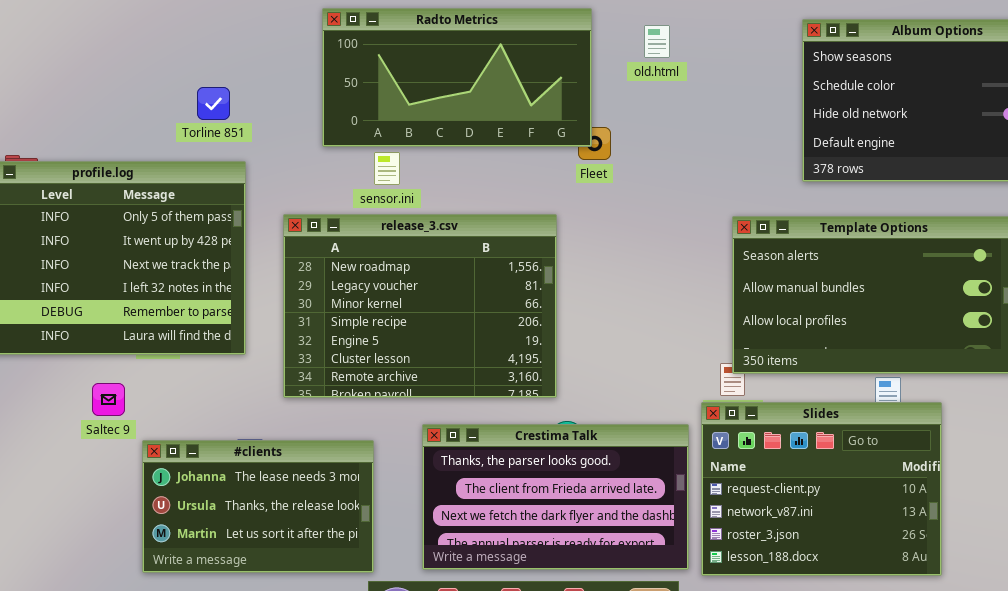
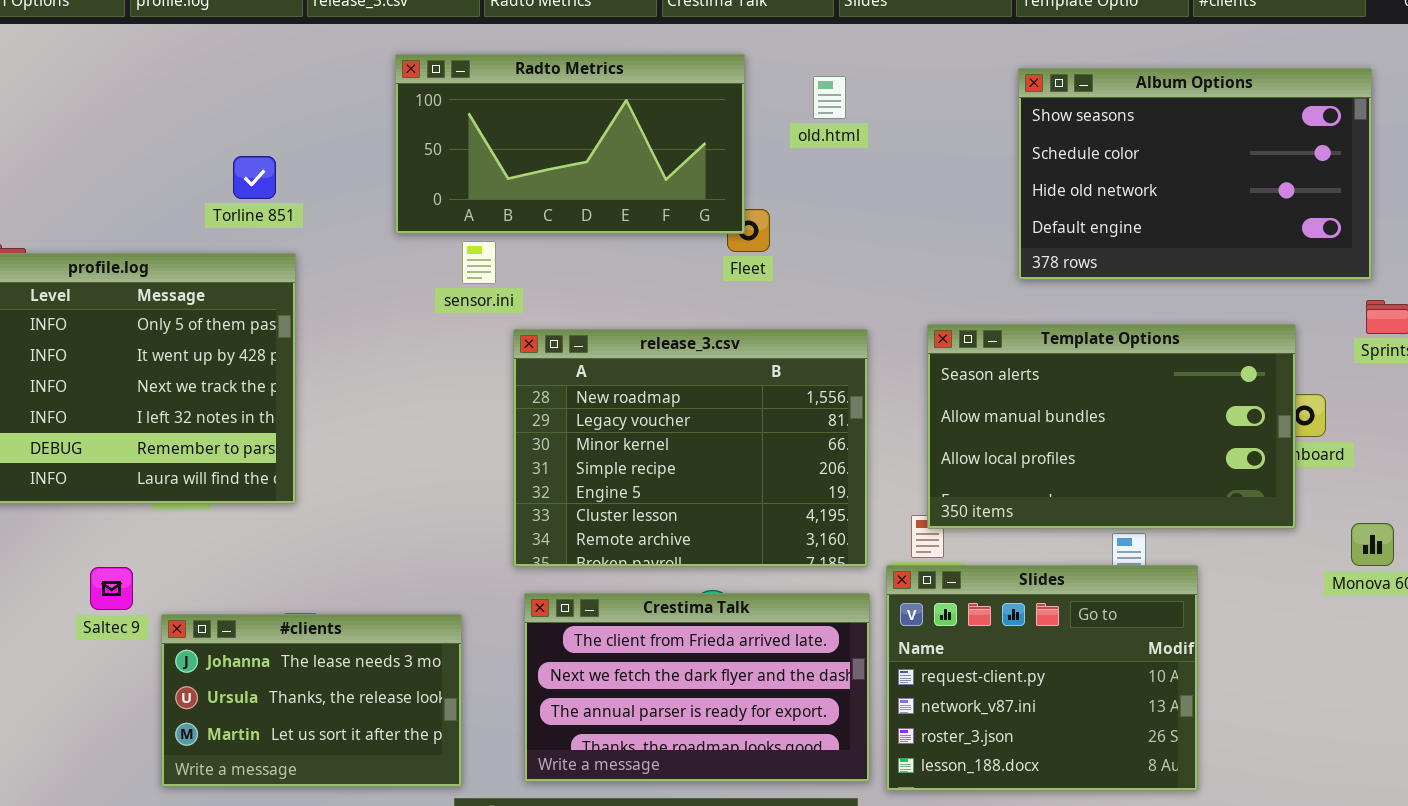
release_3.csv: [283,214,557,398] -> [513,329,868,567], moved
Saltec 9: [92,383,125,416] -> [90,567,133,610], moved
Crestima Talk: [422,424,689,570] -> [524,593,870,782], scrolled down 1 row

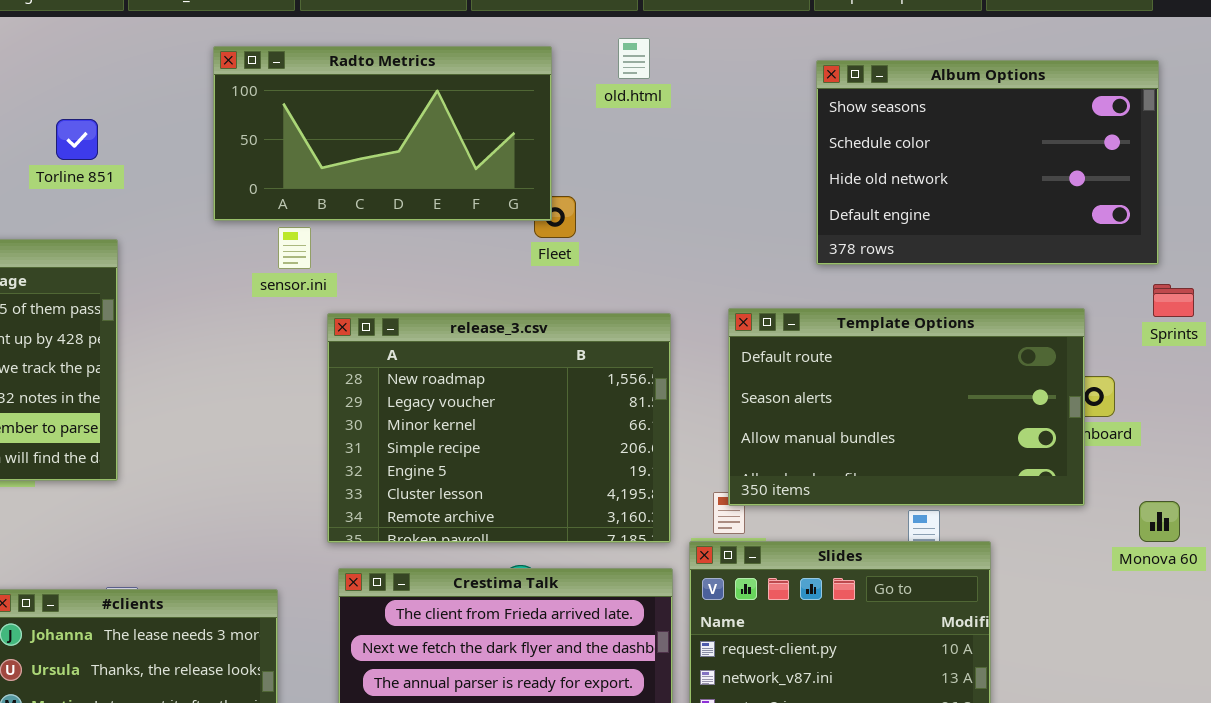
old.html: [813,76,846,119] -> [618,38,650,79], moved
Torline 851: [233,156,276,199] -> [56,119,98,160], moved
Template Options: [927,324,1296,529] -> [728,308,1085,506], scrolled up 1 row

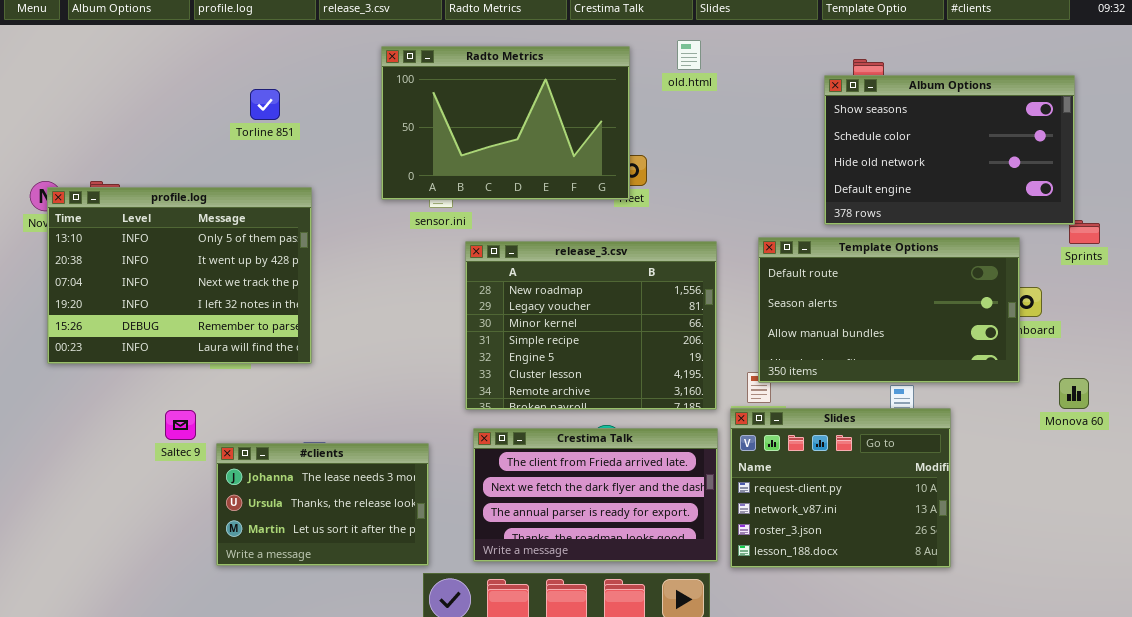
Radto Metrics: [213,46,552,221] -> [381,46,630,200], resized
Album Options: [816,60,1159,265] -> [824,75,1075,225], moved
Torline 851: [56,119,98,160] -> [250,89,280,120], moved

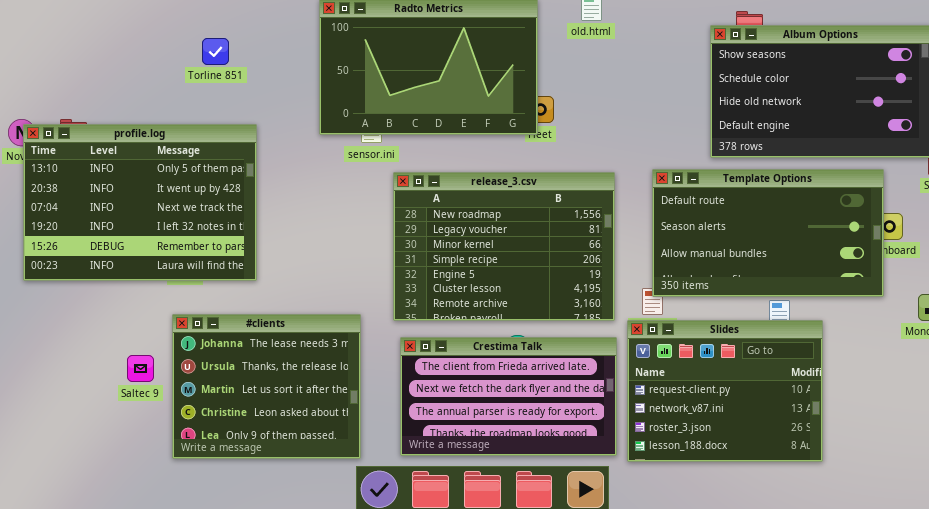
Saltec 9: [165,410,196,440] -> [127,355,154,382], moved
#clients: [216,443,429,566] -> [172,314,361,459], resized

